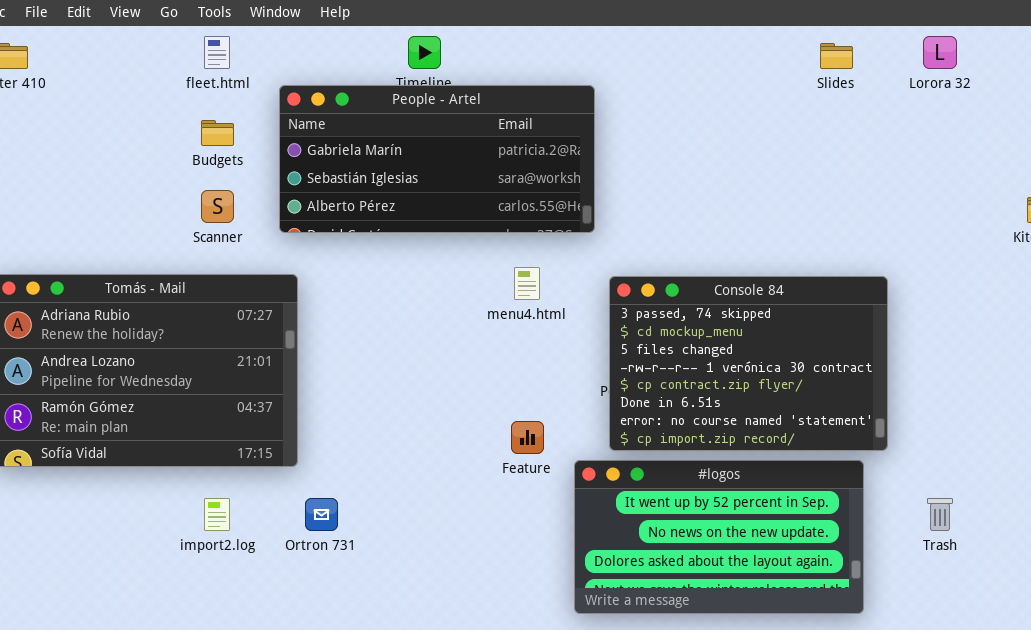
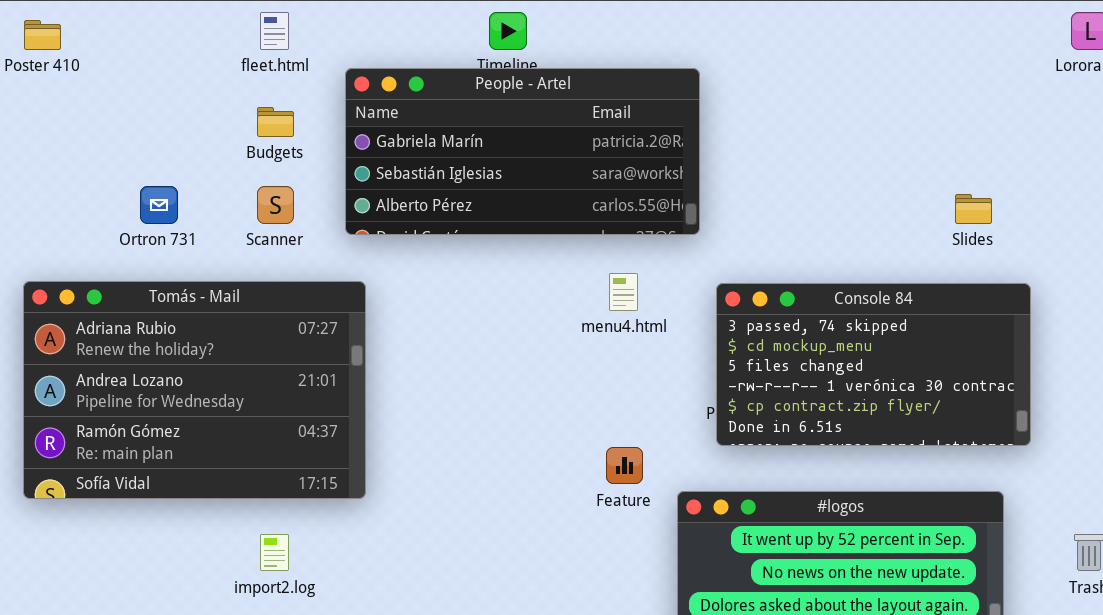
Slides: [820,43,853,69] -> [955,194,992,224], moved
Console 84: [609,276,888,451] -> [716,283,1031,446], resized
Ortron 731: [305,498,338,531] -> [140,186,178,224], moved

